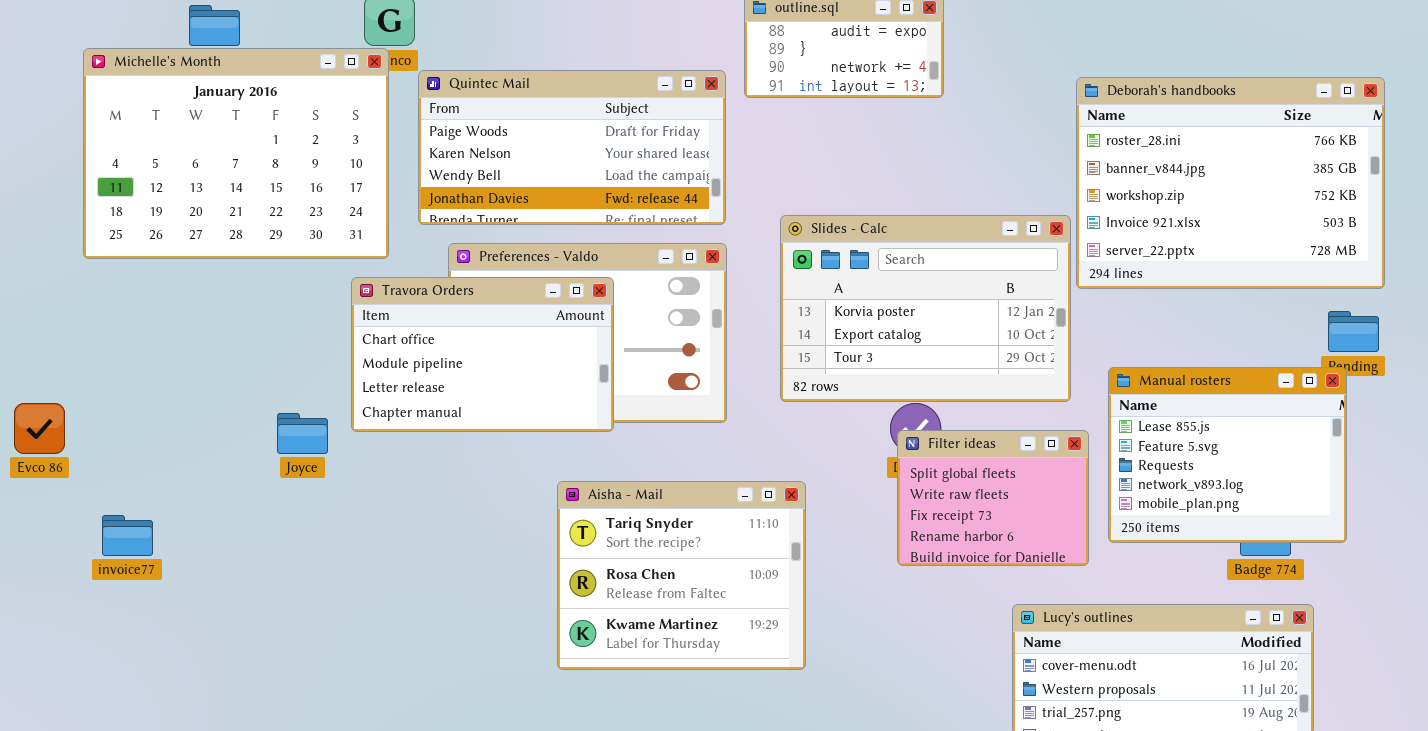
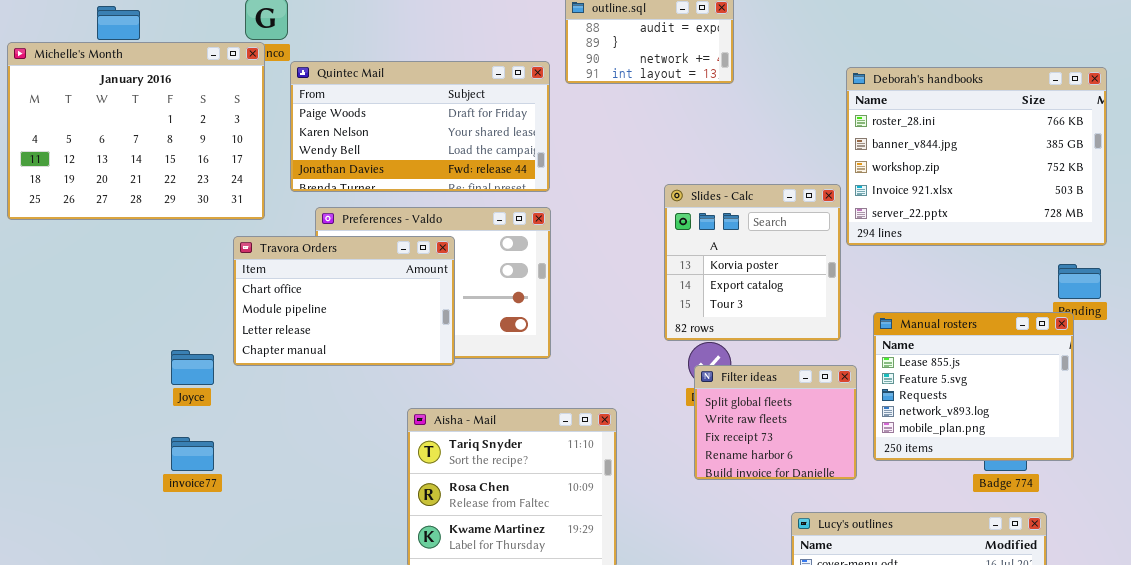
Slides - Calc: [780,215,1071,402] -> [664,184,841,341], resized
invoice77: [102,515,153,556] -> [171,437,214,471], moved

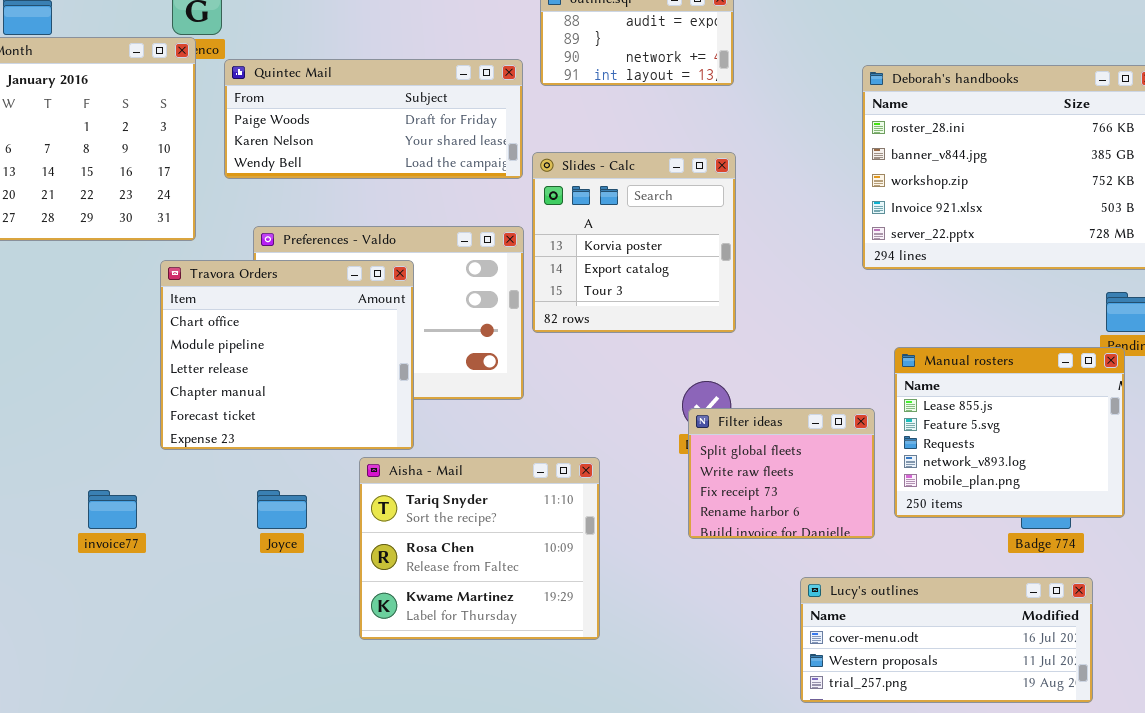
Quintec Mail: [290,61,550,192] -> [224,59,523,179], resized
Slides - Calc: [664,184,841,341] -> [532,152,736,333], moved
Travora Orders: [233,236,455,366] -> [160,260,414,450], resized
Joyce: [171,350,214,385] -> [257,490,307,529], moved

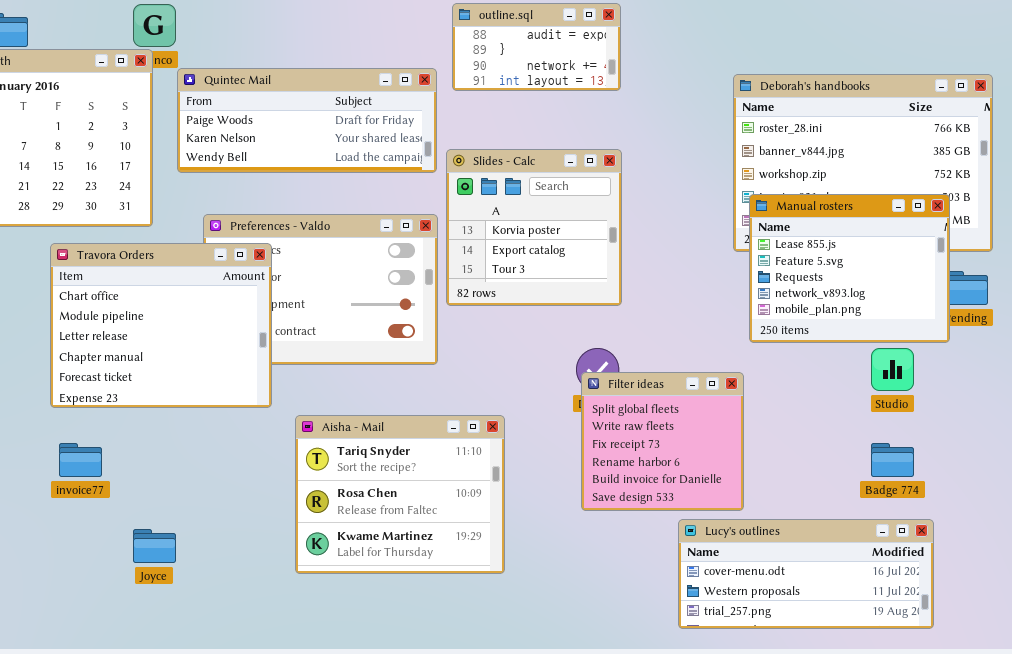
Travora Orders: [160,260,414,450] -> [50,243,272,408], moved
Manual rosters: [894,347,1125,518] -> [749,194,950,343], moved
Filter ideas: [688,408,875,539] -> [581,372,744,511], resized
Joyce: [257,490,307,529] -> [133,529,176,563], moved

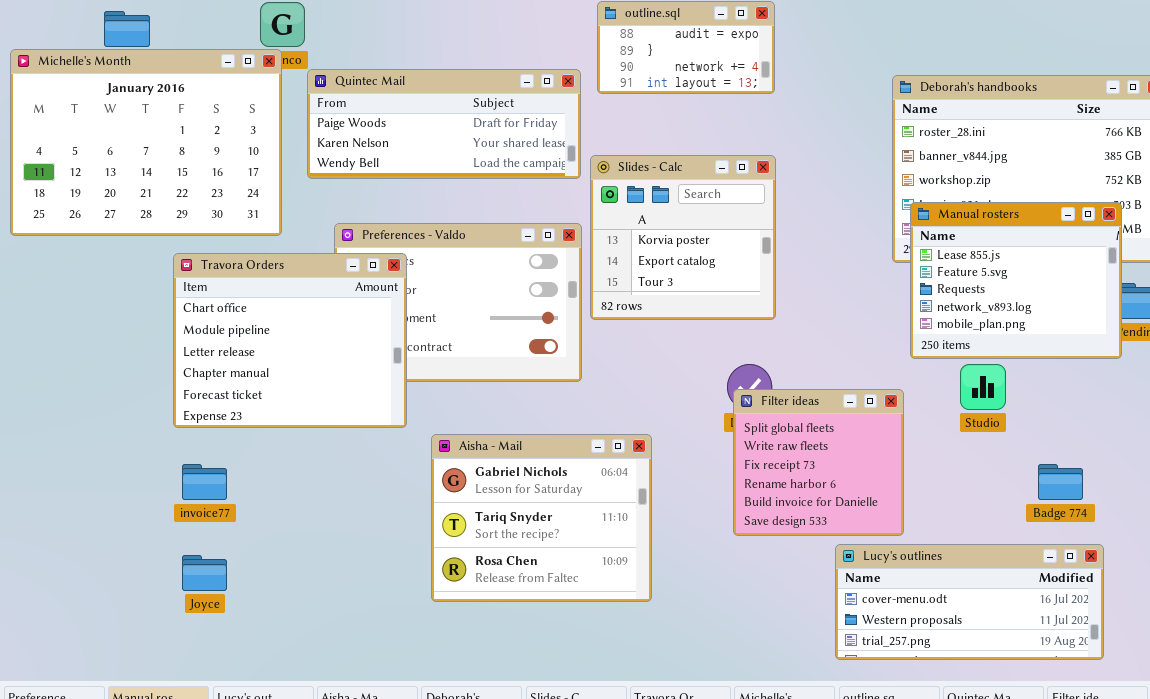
Studio: [871,348,914,391] -> [960,364,1006,410], moved
Aisha - Mail: [295,415,505,574] -> [431,434,652,602], scrolled up 1 row
Joyce: [133,529,176,563] -> [182,555,227,591], moved

